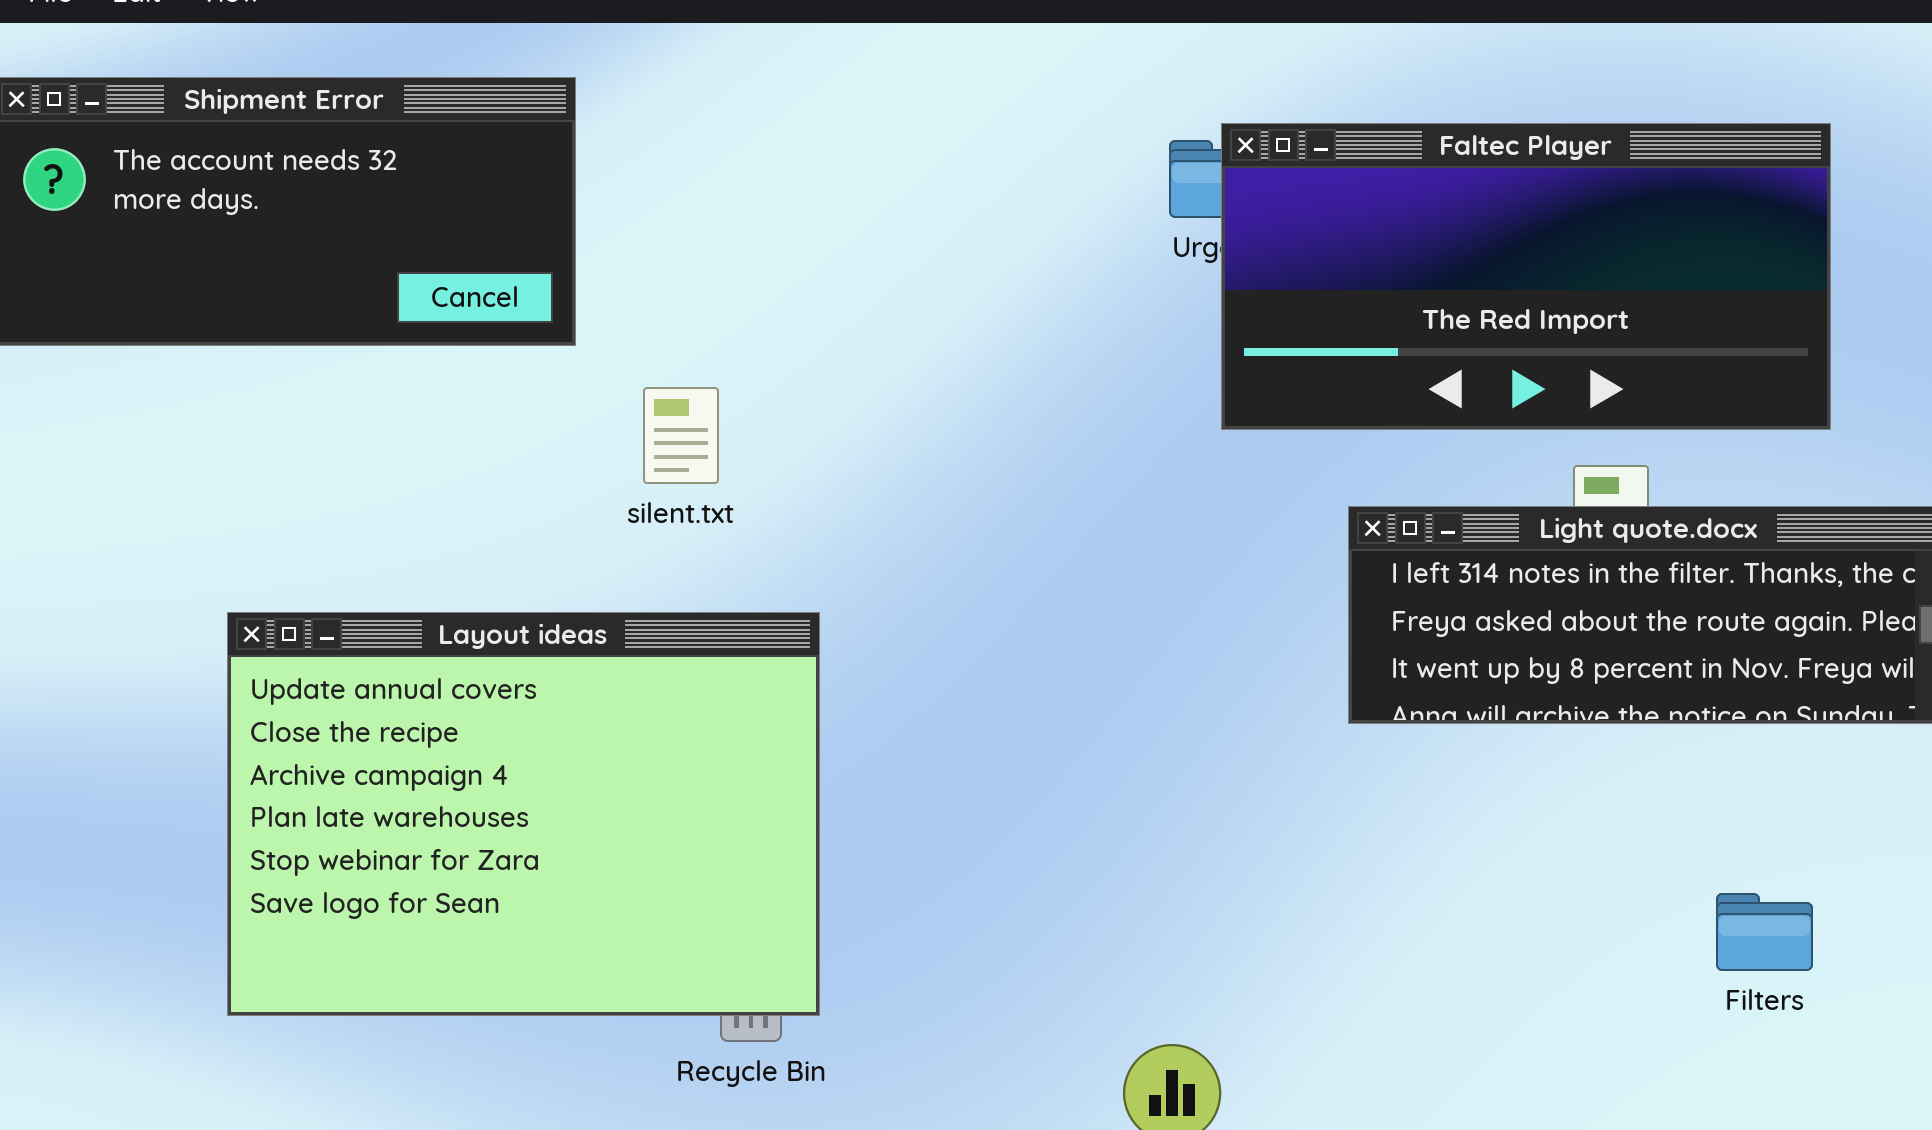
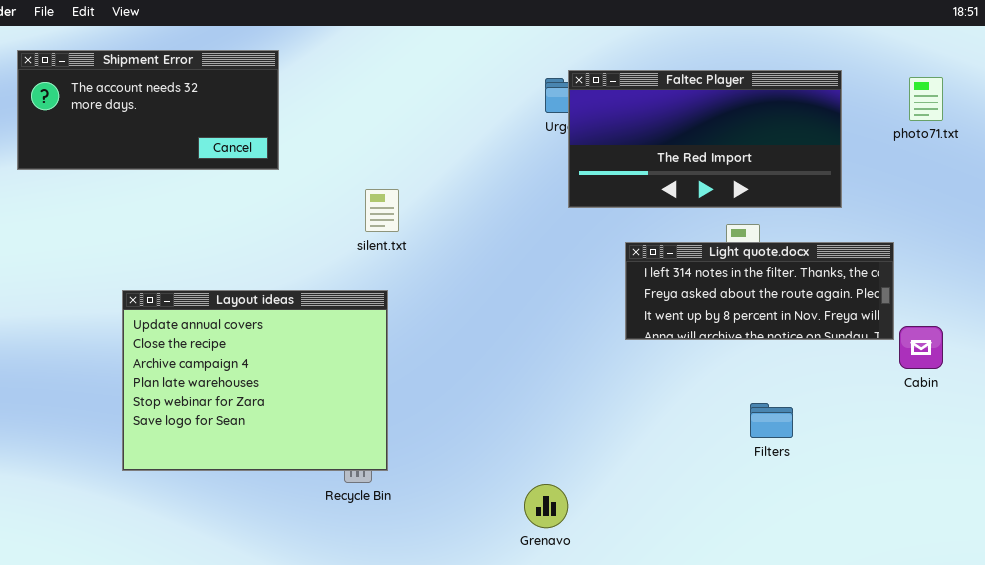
silent.txt: [643,387,719,484] -> [365,189,399,232], moved
Filters: [1716,893,1813,971] -> [750,403,793,438], moved

